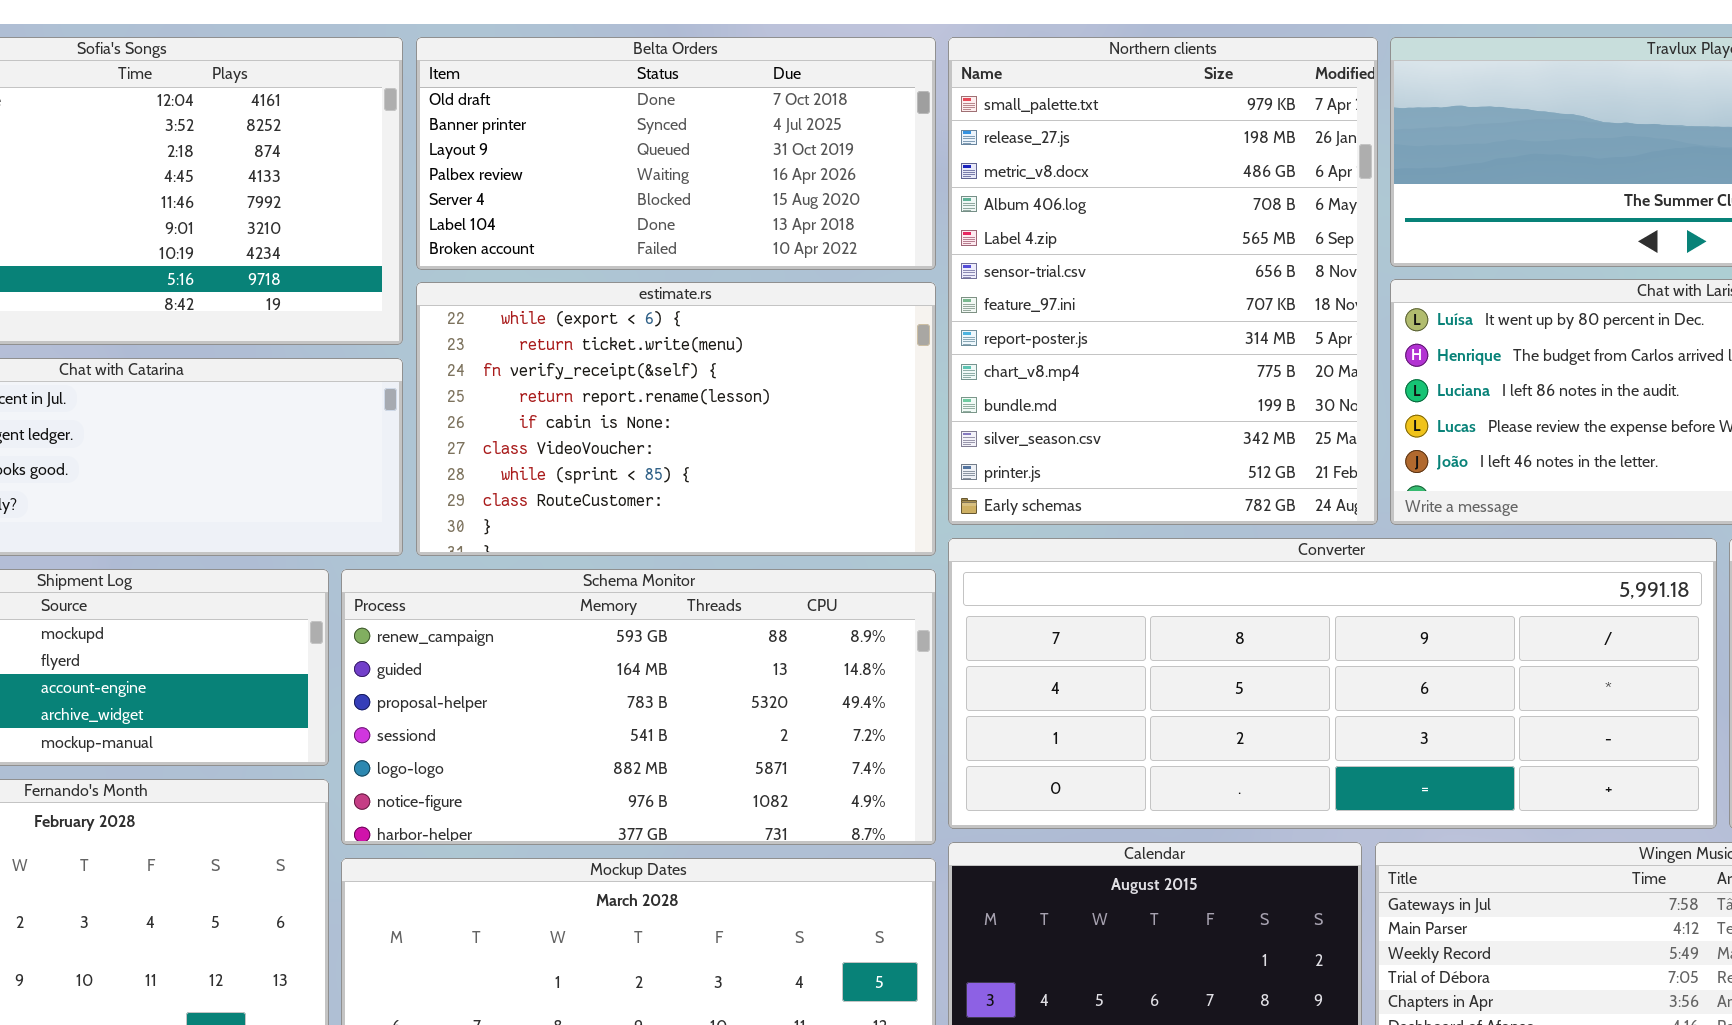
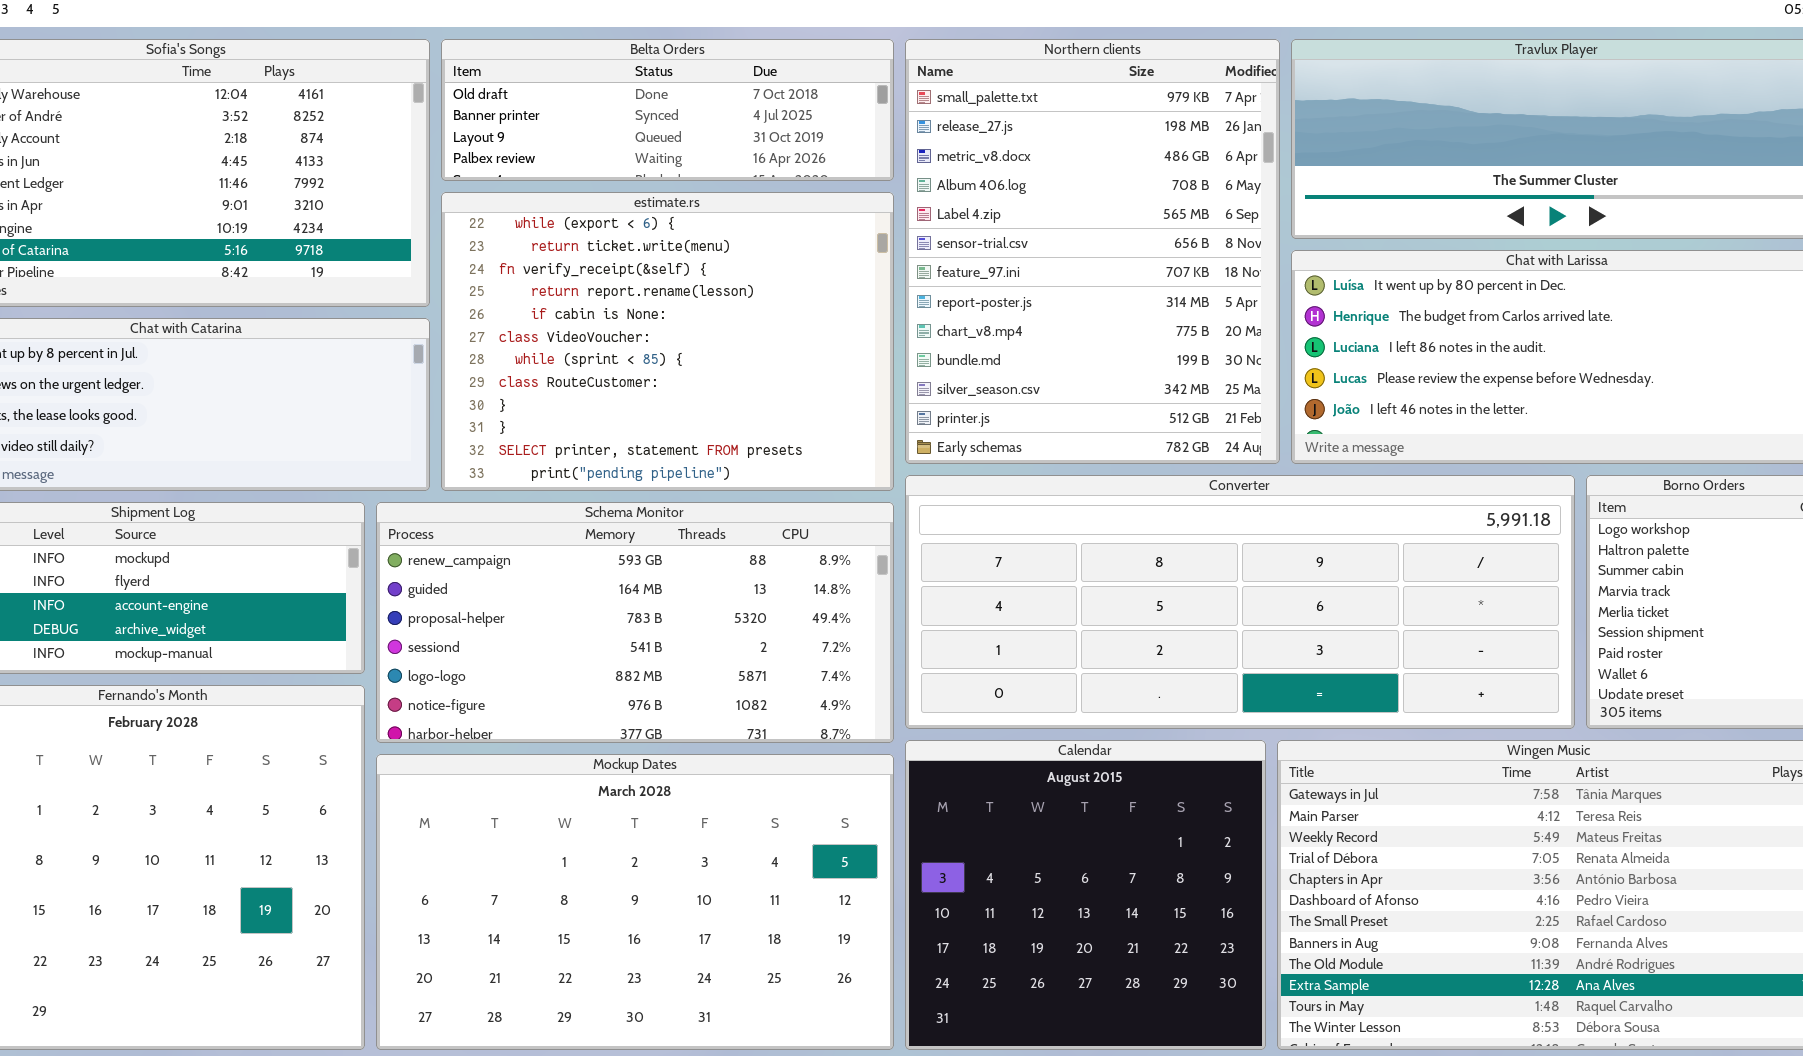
Belta Orders: [416,37,936,270] -> [441,39,894,181], resized
estimate.rs: [416,282,936,556] -> [441,192,894,491], resized

